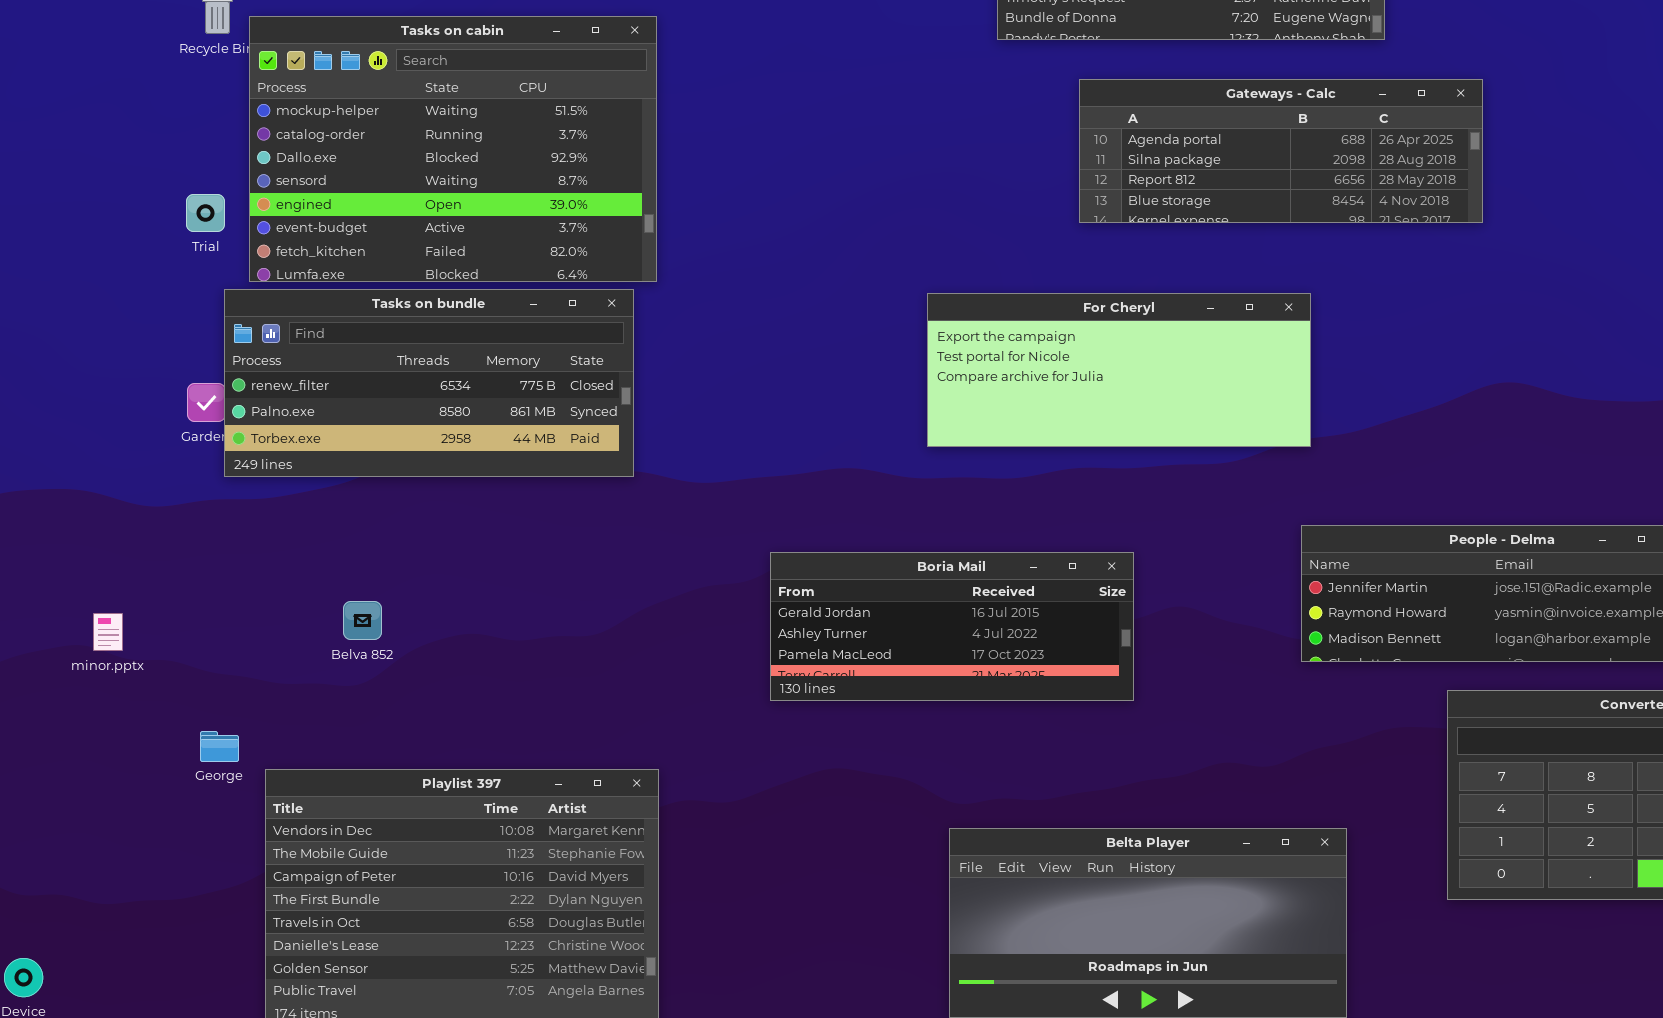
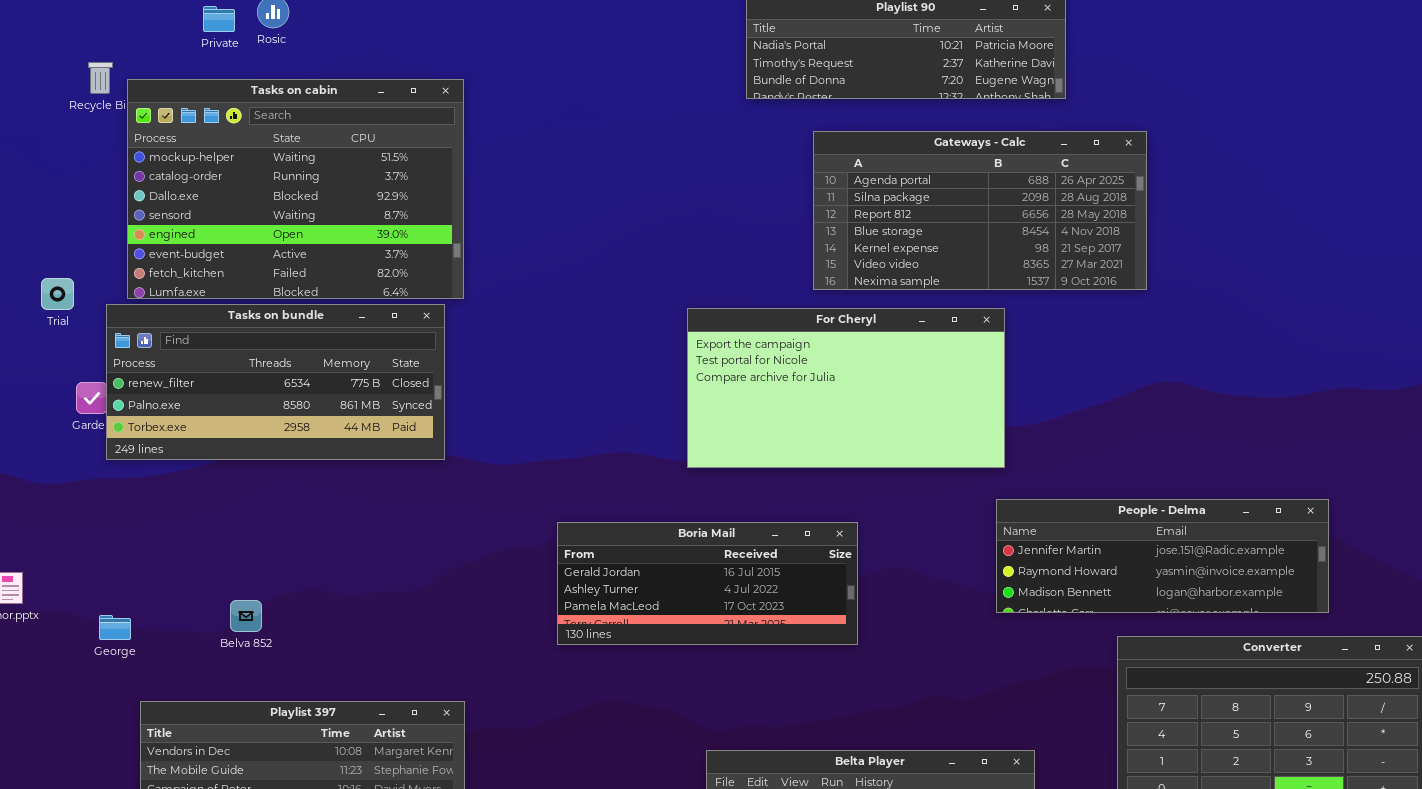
Gateways - Calc: [1079,79,1483,223] -> [813,131,1147,290], resized
Trial: [186,194,225,232] -> [41,278,74,310], moved
For Cheryl: [927,293,1311,447] -> [687,308,1005,468], resized
Belva 852: [343,601,382,640] -> [230,600,262,632], moved
George: [200,731,239,762] -> [99,615,131,640], moved

